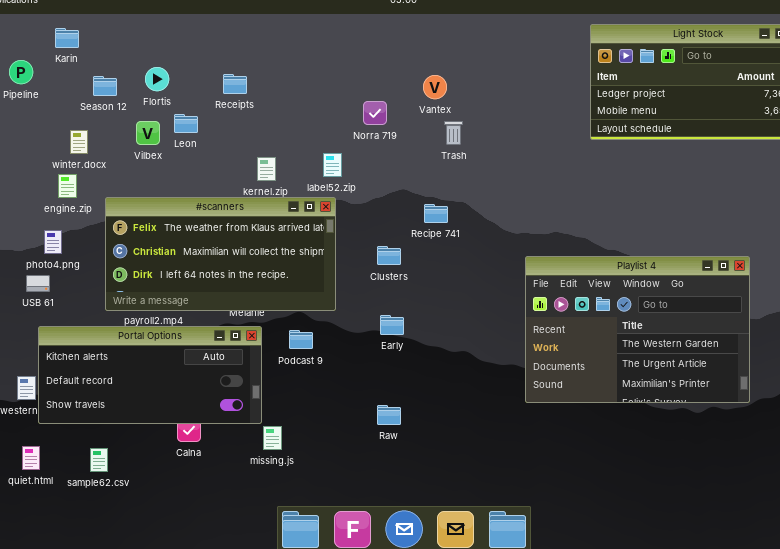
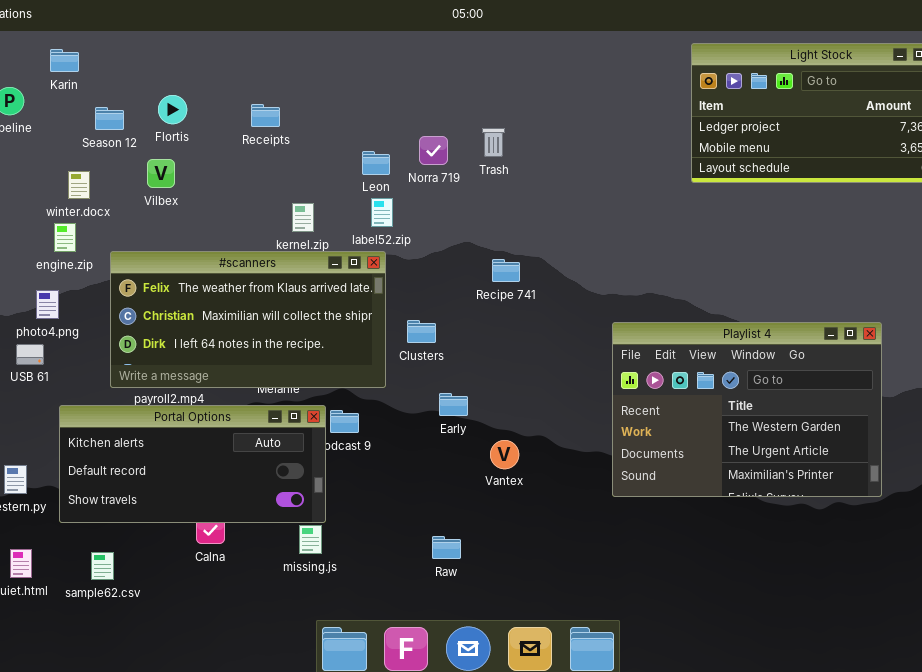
Vantex: [423,75,447,99] -> [490,440,519,469], moved
Leon: [174,114,198,133] -> [362,151,390,175], moved
Trash: [444,121,463,145] -> [482,128,505,157], moved
Clusters: [377,246,401,265] -> [407,320,436,343], moved
Portal Options: [38,326,262,424] -> [59,405,326,523], moved
Raw: [377,405,401,425] -> [432,536,461,559], moved

